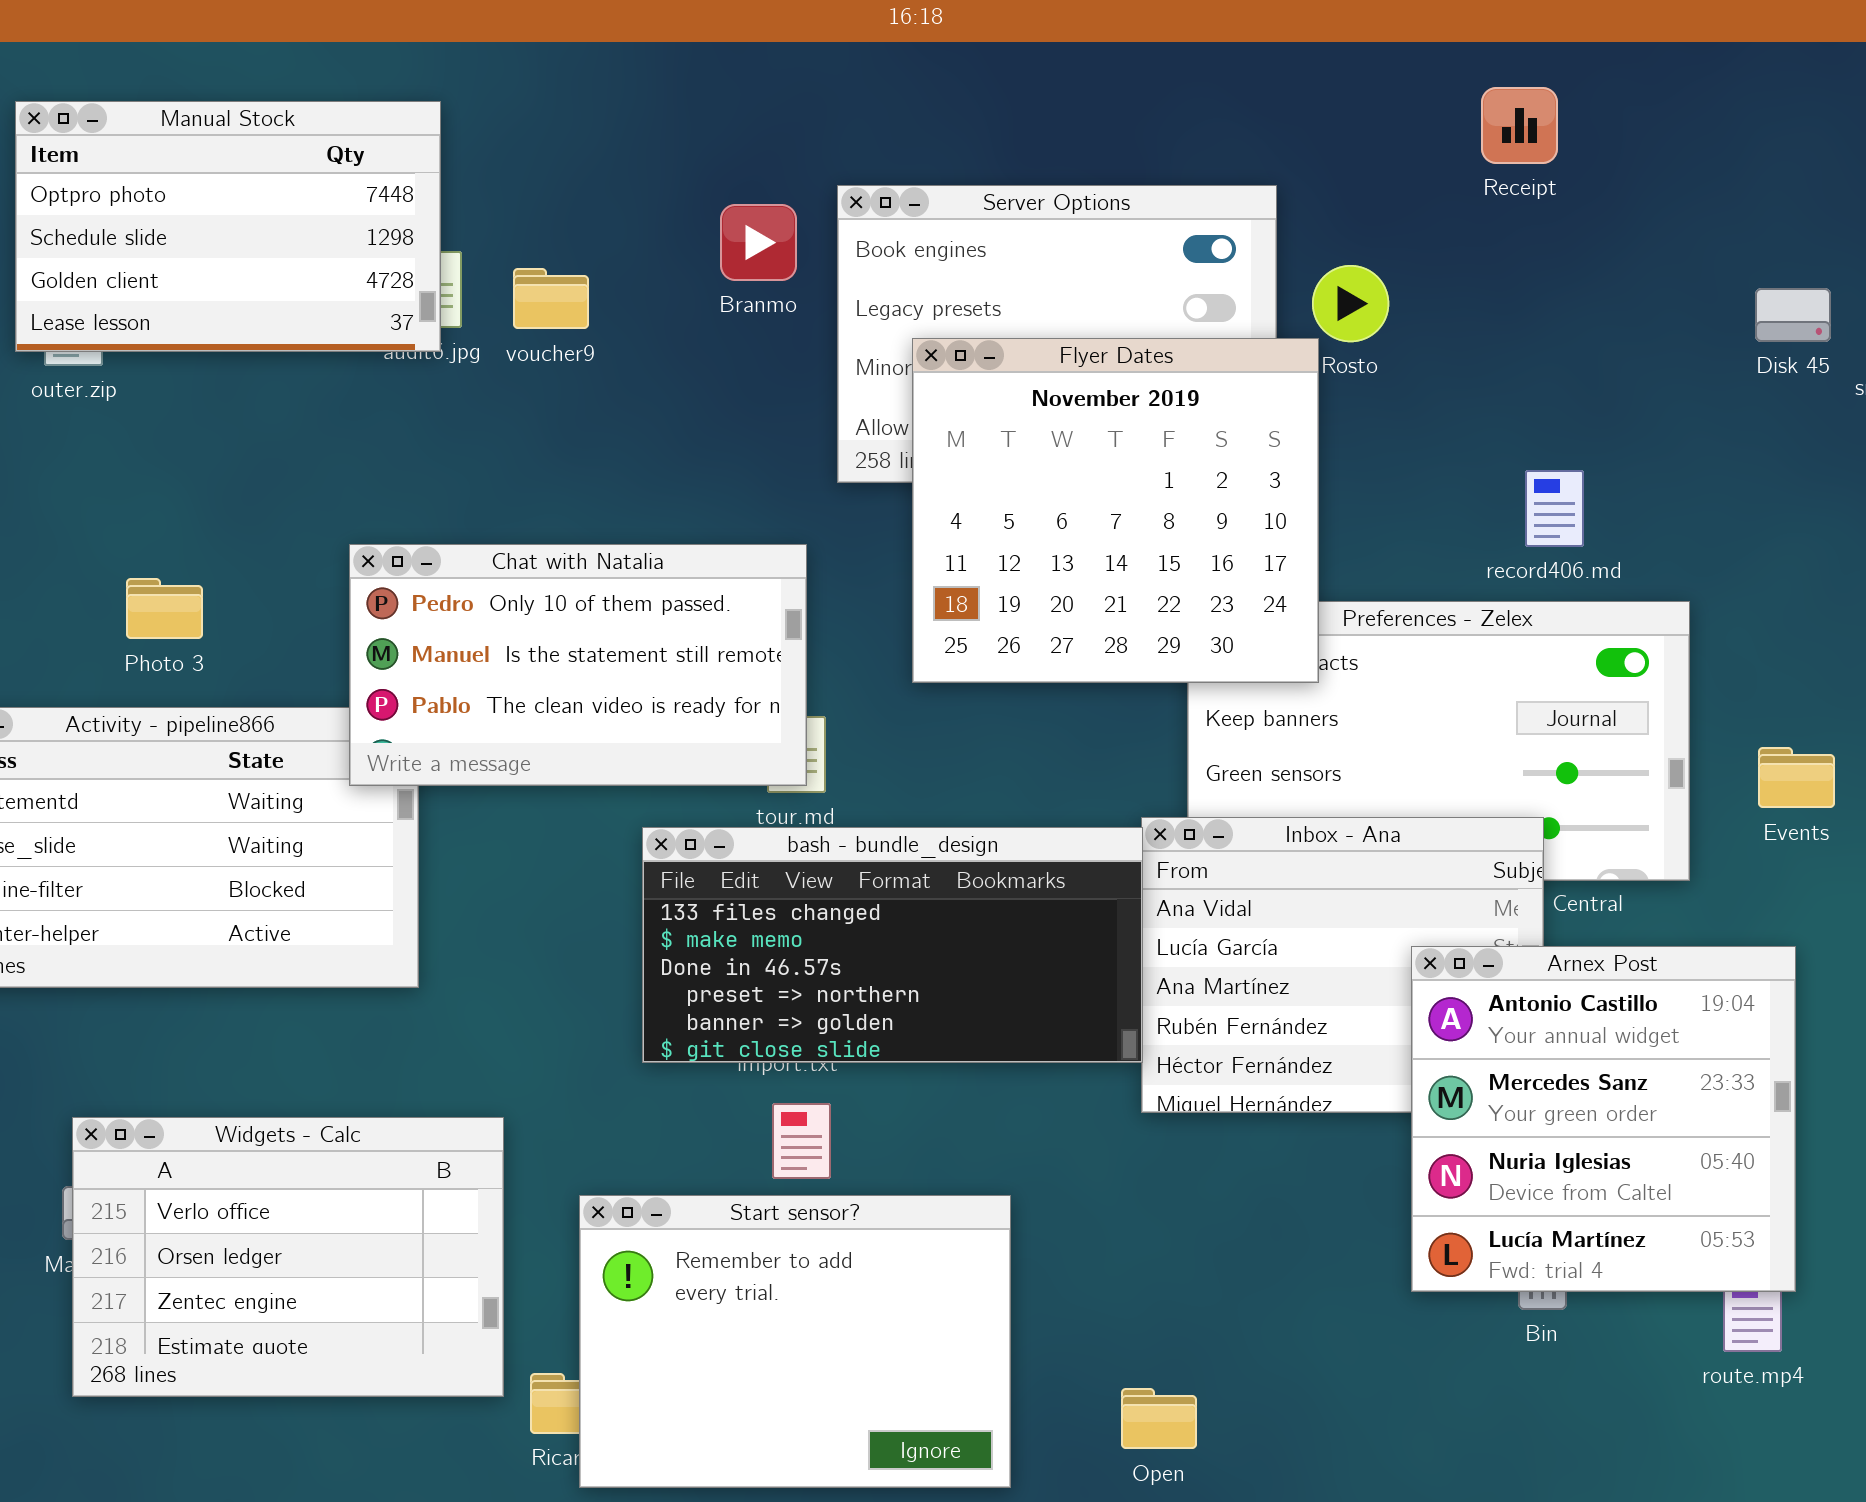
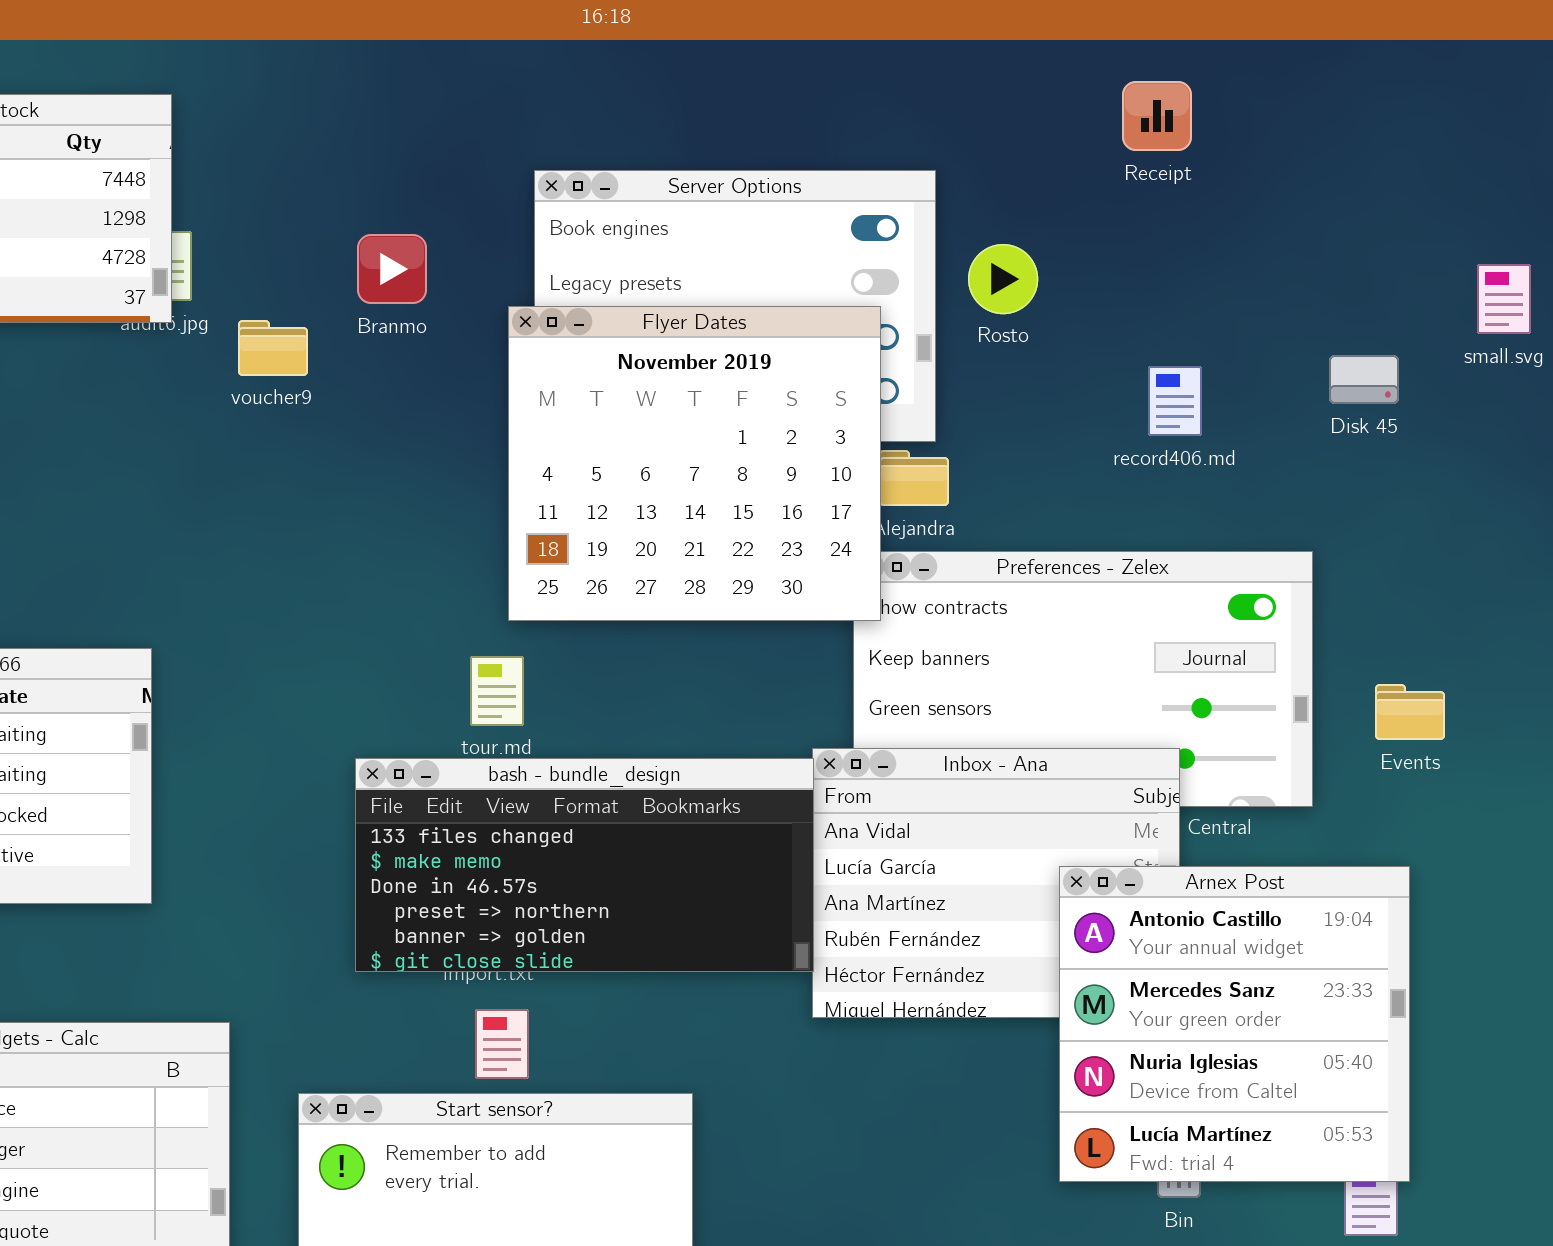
Branmo: [720,204,797,281] -> [357,234,427,304], moved
voucher9: [513,268,589,329] -> [238,320,308,376], moved
Disk 45: [1755,288,1831,342] -> [1329,355,1399,404], moved
Flyer Dates: [912,338,1319,683] -> [508,306,881,621], moved
record406.md: [1525,470,1584,547] -> [1148,366,1202,436], moved
Chat with Natalia: [349,544,807,786] -> none, closed

